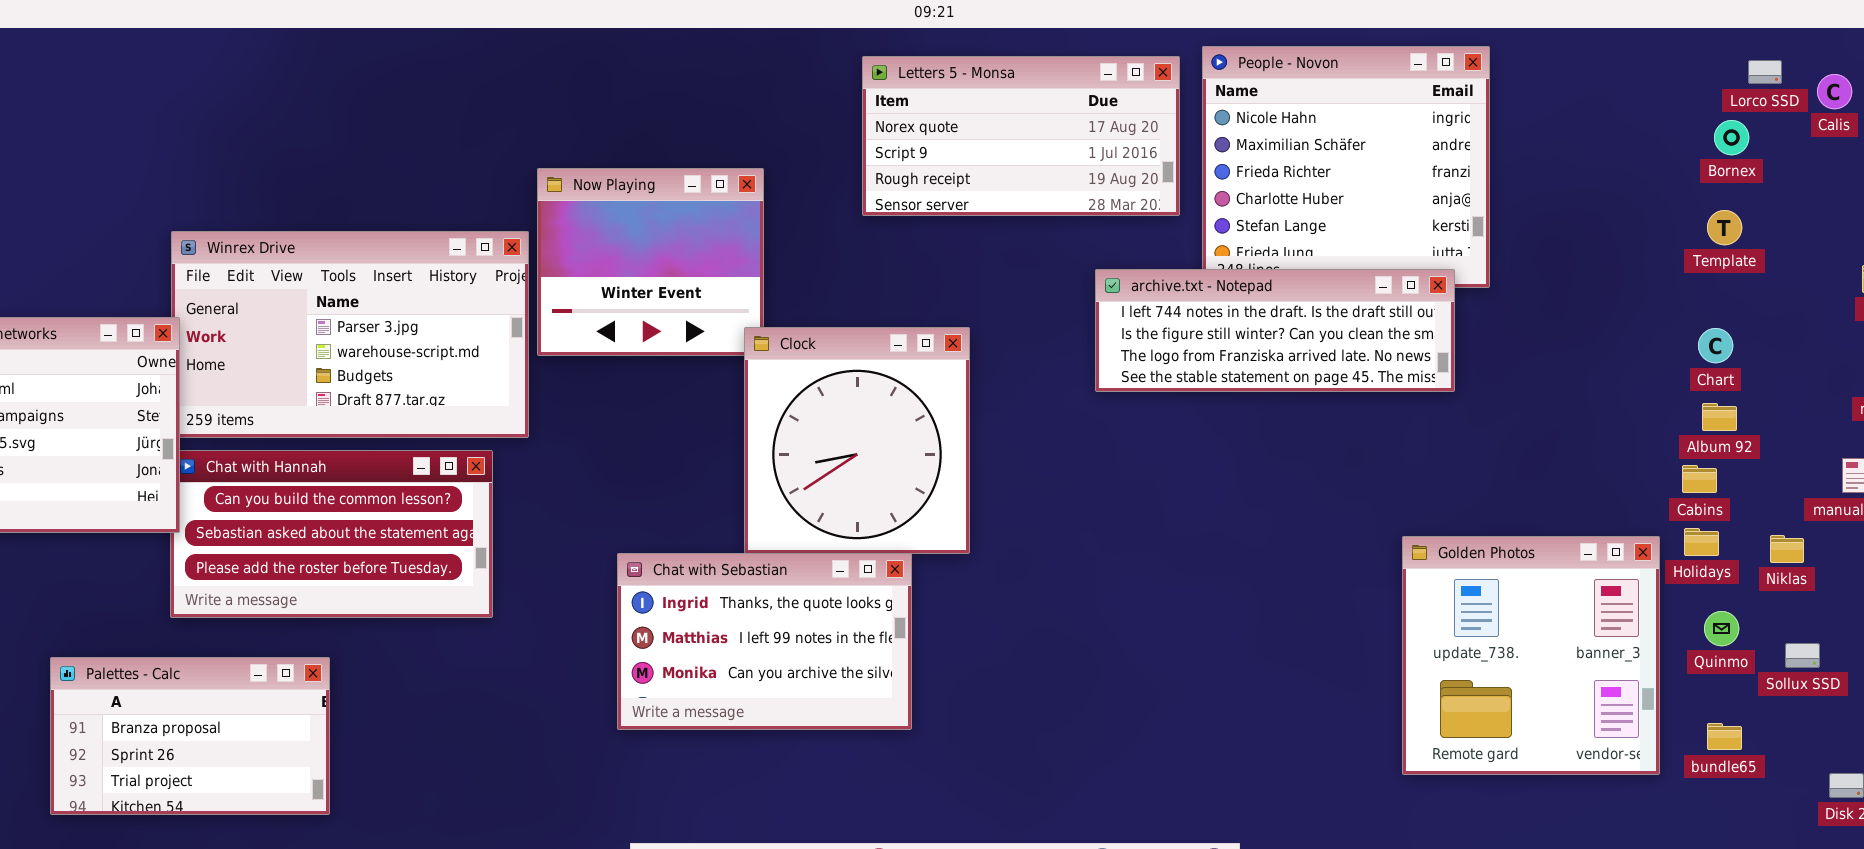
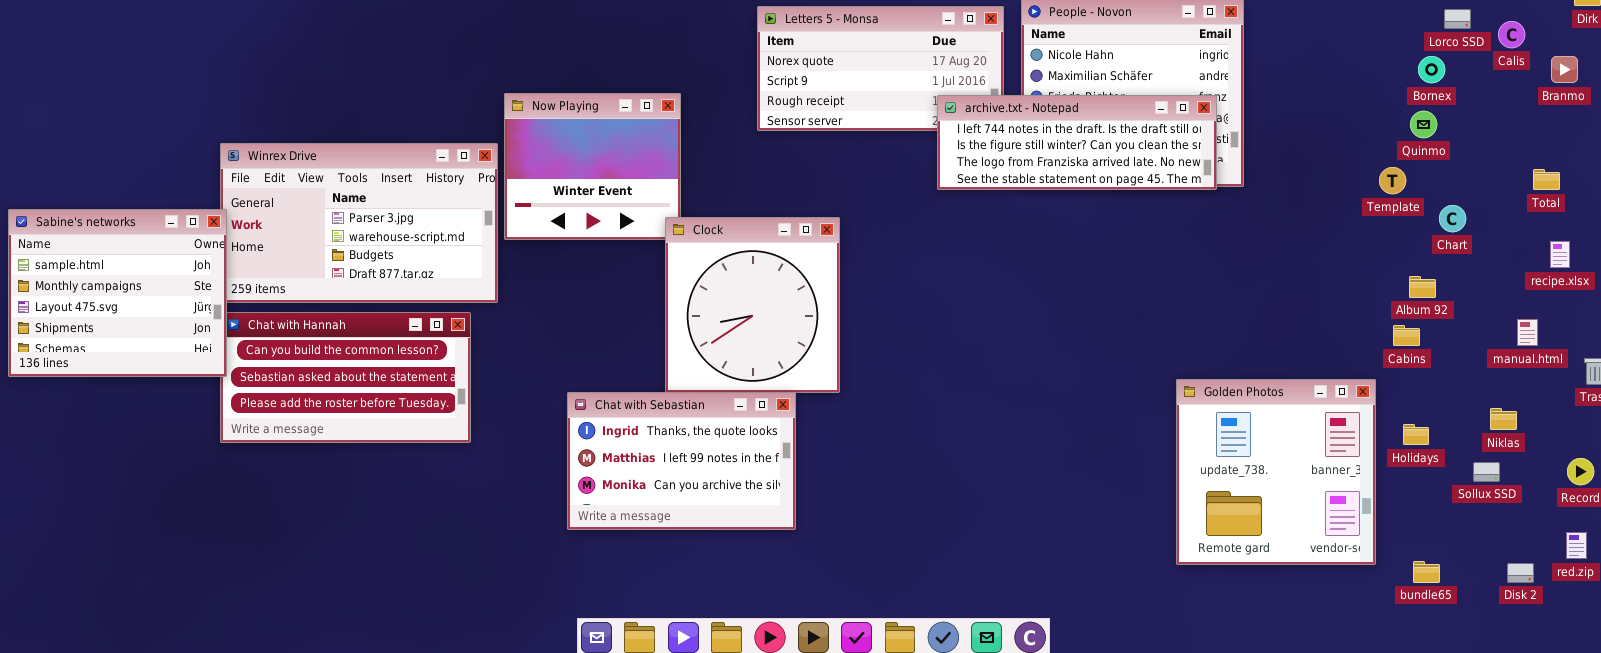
Template: [1707,210,1742,245] -> [1379,167,1406,194], moved
archive.txt - Notepad: [1095,269,1455,392] -> [937,95,1217,190], moved
Chart: [1698,328,1733,363] -> [1439,205,1466,232], moved
Holidays: [1684,528,1719,556] -> [1403,424,1429,445], moved
Niklas: [1770,535,1804,563] -> [1490,408,1517,430], moved
Quinmo: [1704,611,1739,646] -> [1410,111,1437,138], moved
Palettes - Calc: [50,657,330,815] -> none, closed
bundle65: [1707,723,1742,750] -> [1413,561,1440,583], moved

